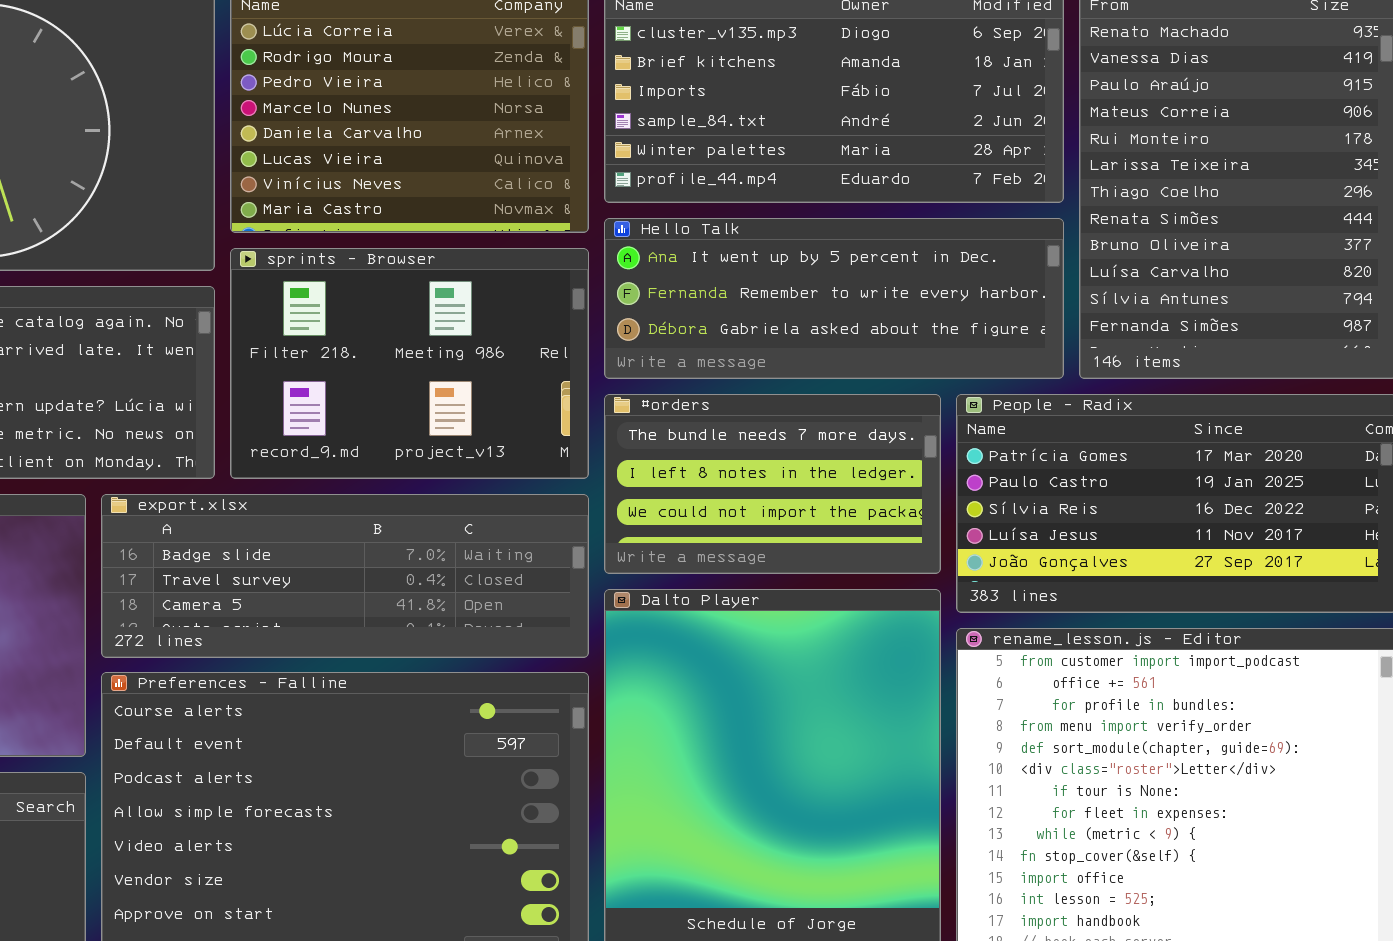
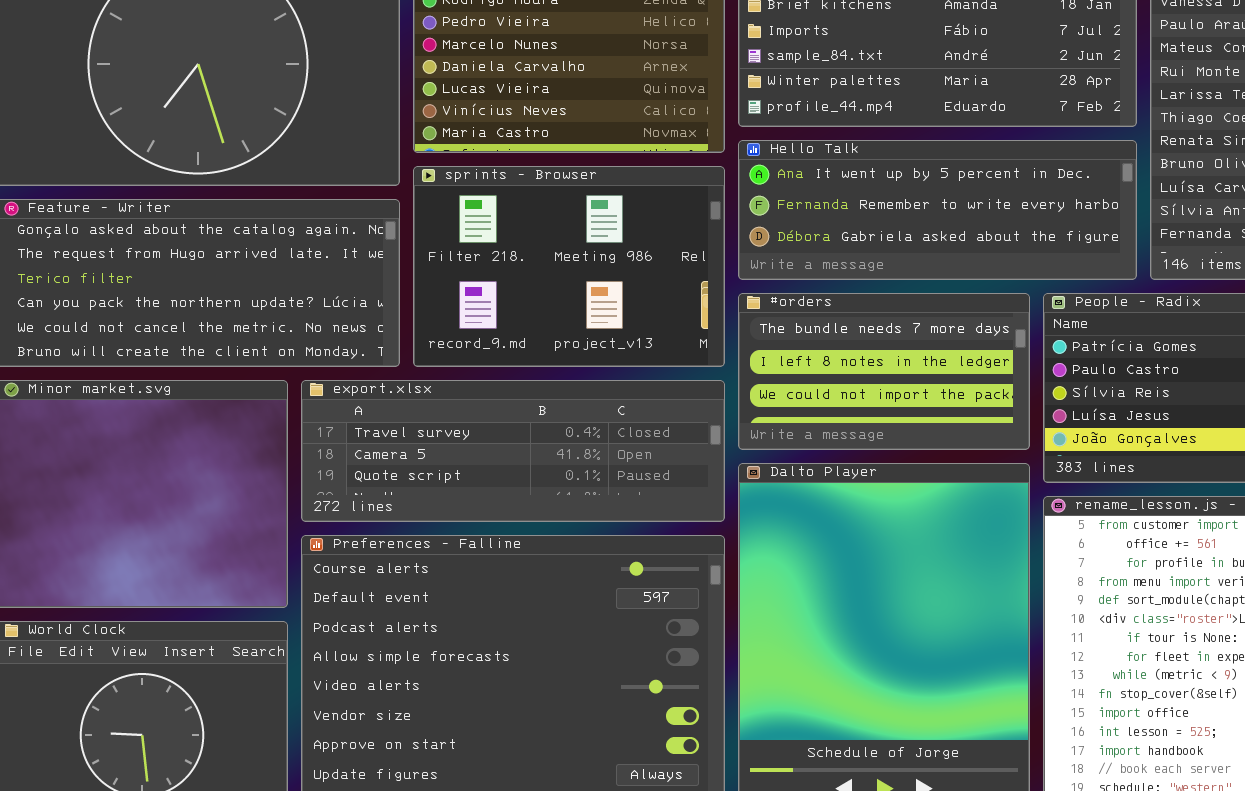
export.xlsx: [101,494,589,658] -> [301,380,725,522], scrolled down 1 row

